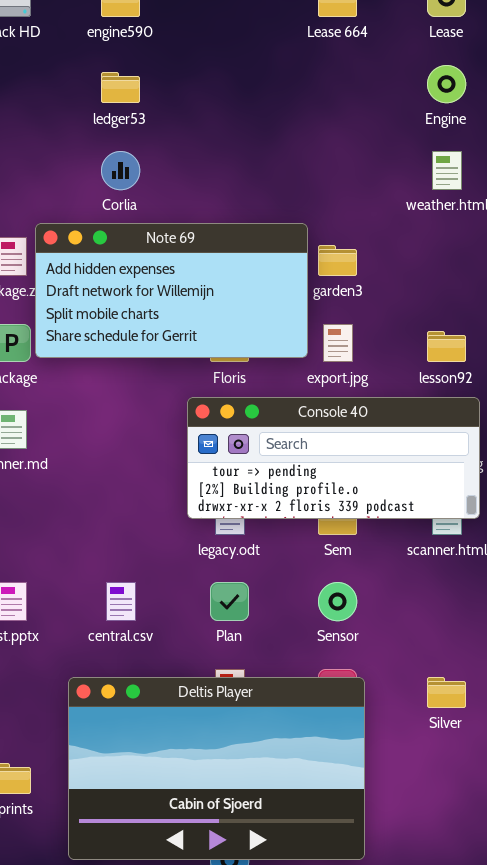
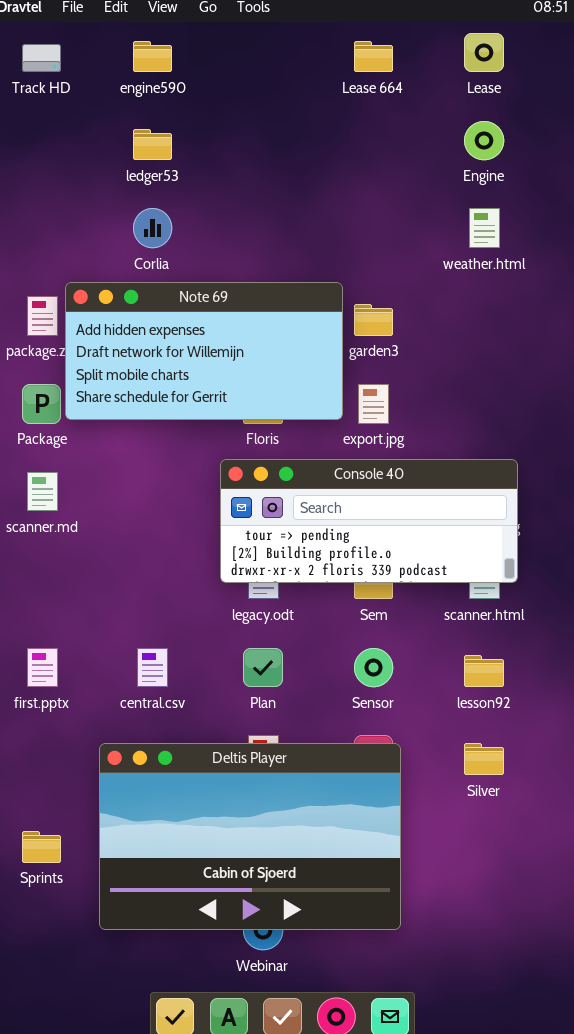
lesson92: [427,331,466,362] -> [464,655,504,687], moved

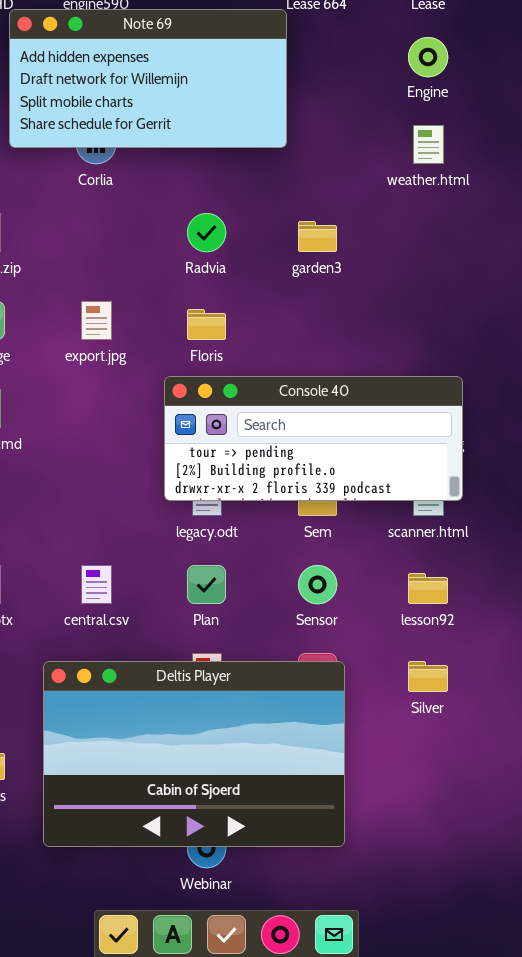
Note 69: [65,282,343,420] -> [9,9,287,148], moved
export.jpg: [358,384,389,424] -> [81,301,112,340], moved

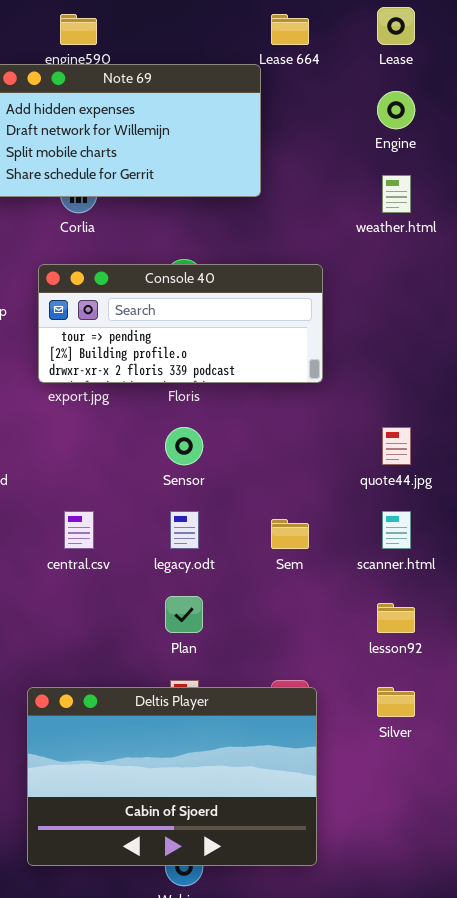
Console 40: [164,376,463,501] -> [38,264,323,383], moved
central.csv: [81,565,112,604] -> [64,511,94,549], moved
Sensor: [298,565,337,604] -> [165,427,203,465], moved

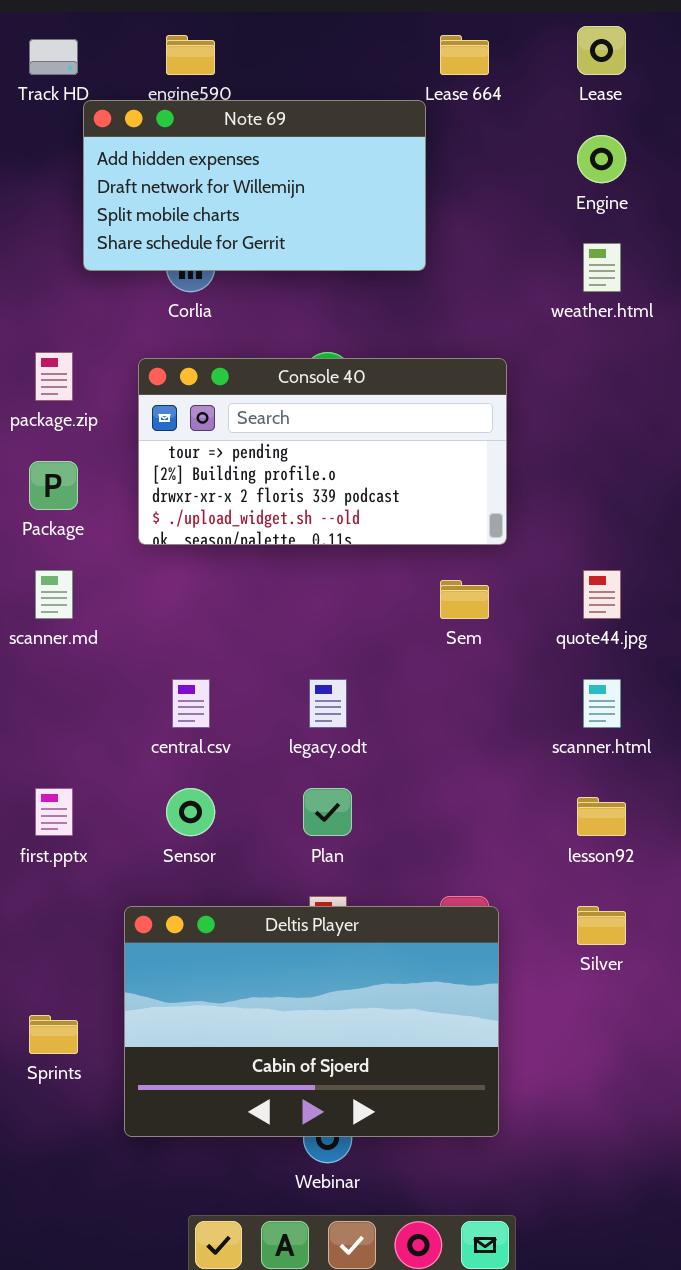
Console 40: [38,264,323,383] -> [138,358,507,545], resized
Sensor: [165,427,203,465] -> [166,788,215,836], moved
Sem: [271,519,309,549] -> [440,580,489,619], moved

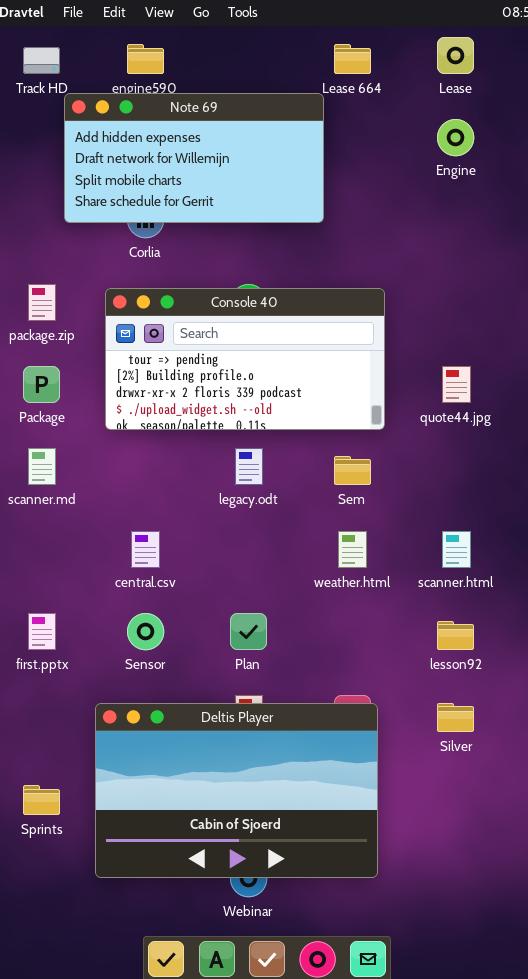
weather.html: [583,243,621,292] -> [338,531,367,568], moved
quote44.jpg: [583,570,621,619] -> [442,366,471,403], moved
legacy.odt: [309,679,347,728] -> [235,448,263,485], moved

